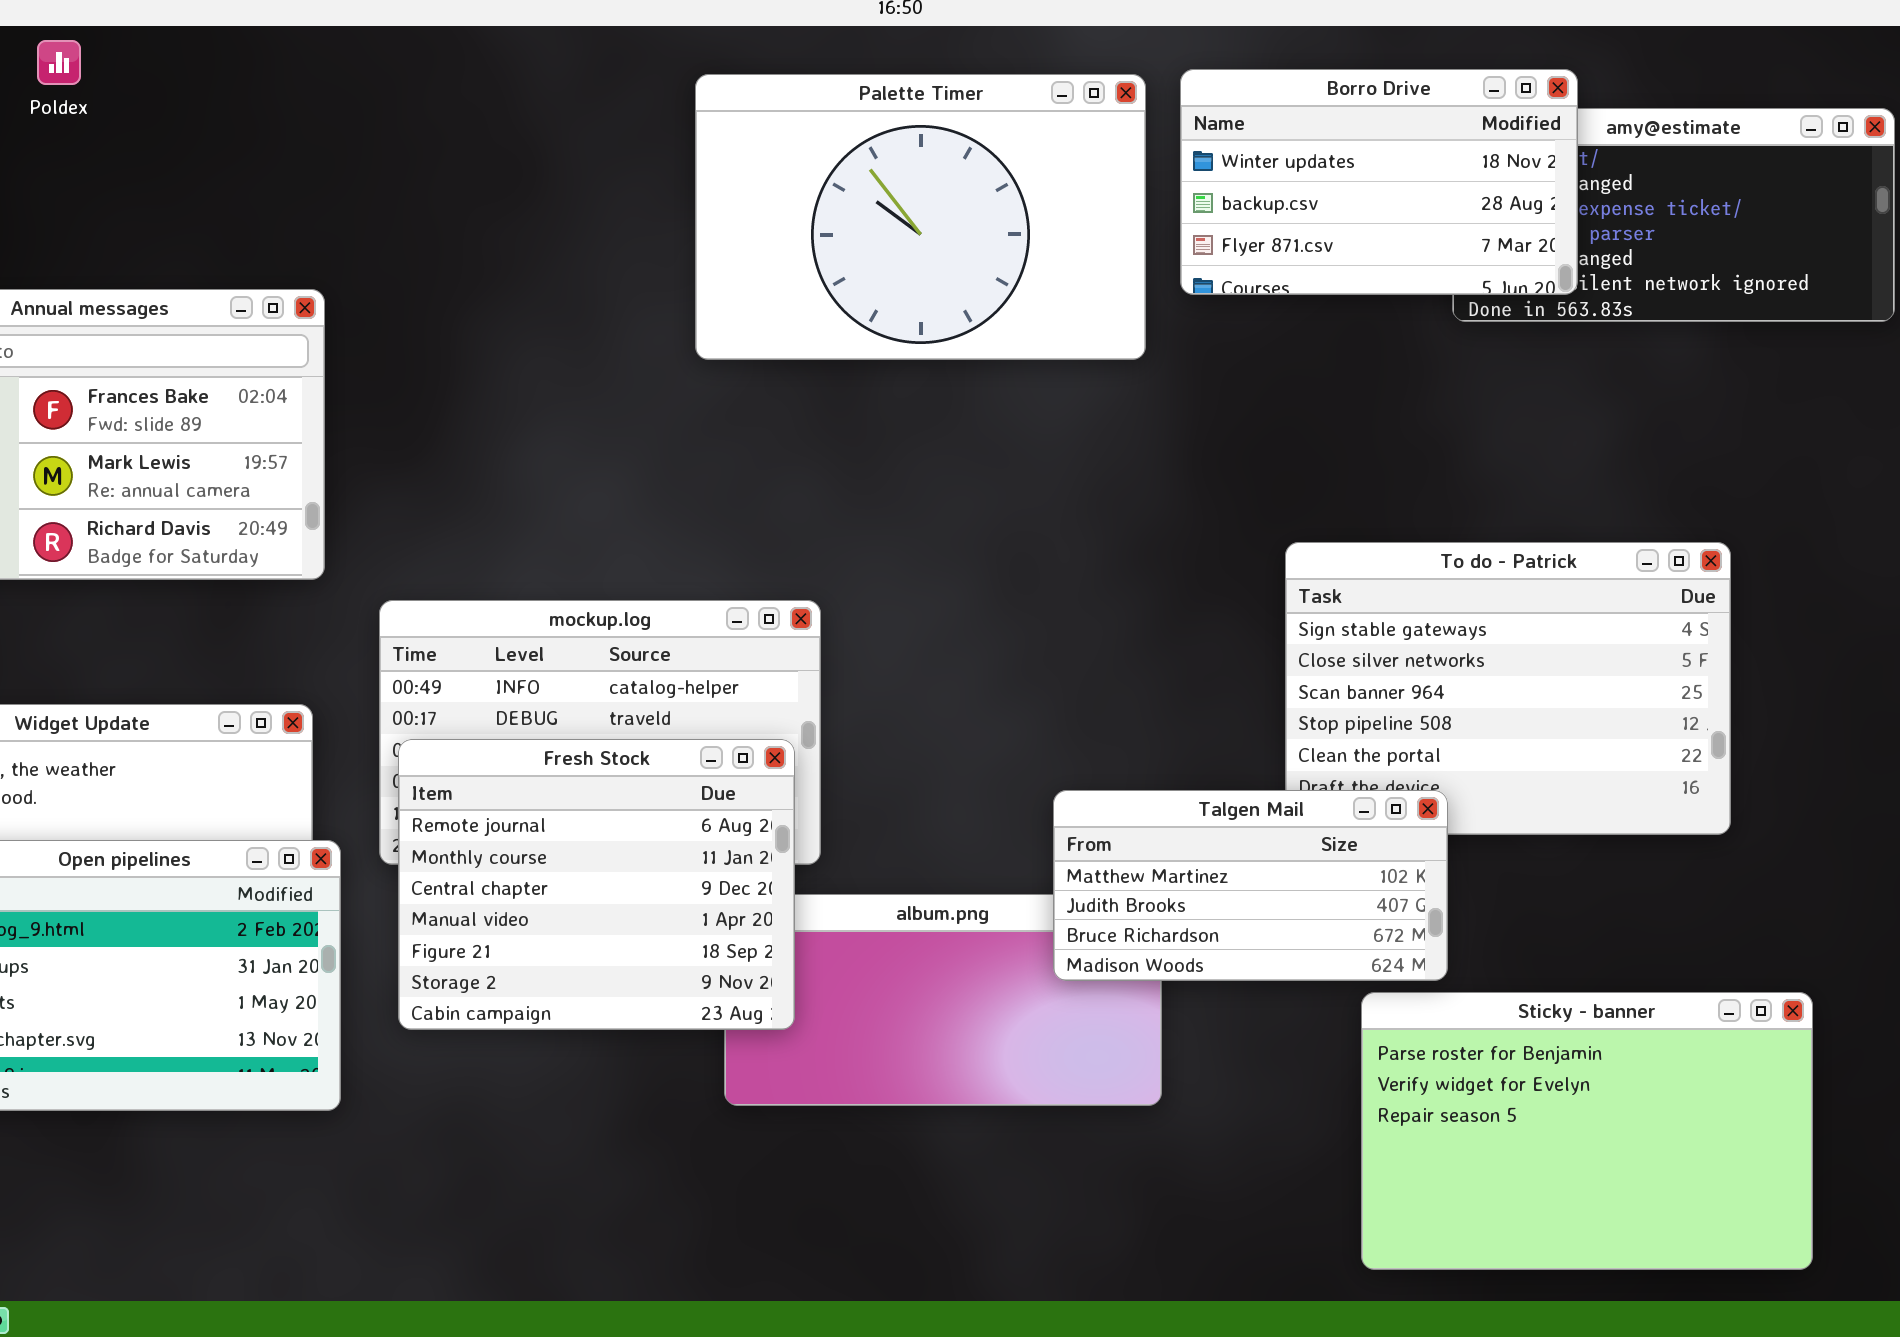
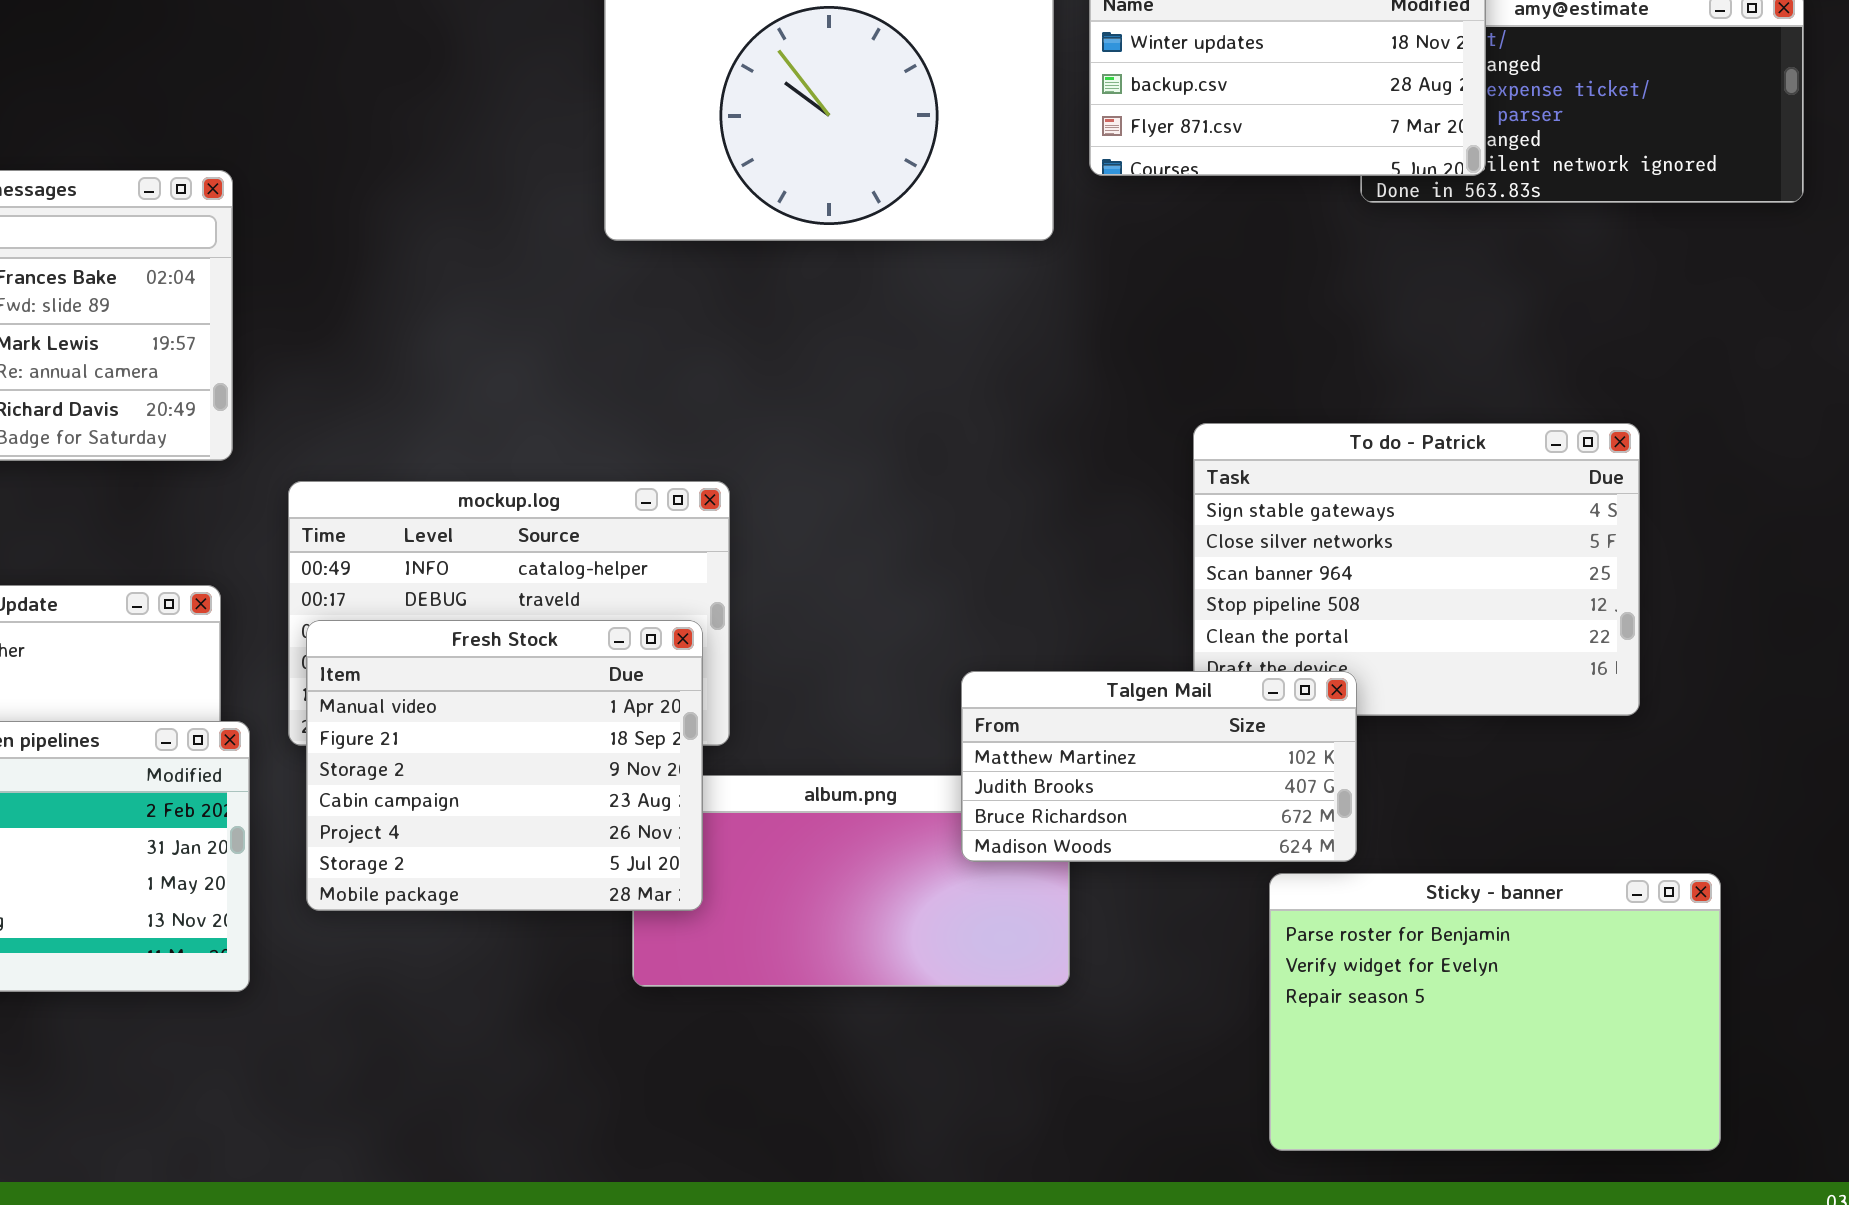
Fresh Stock: [398,739,795,1030] -> [306,620,703,911], scrolled down 3 rows

